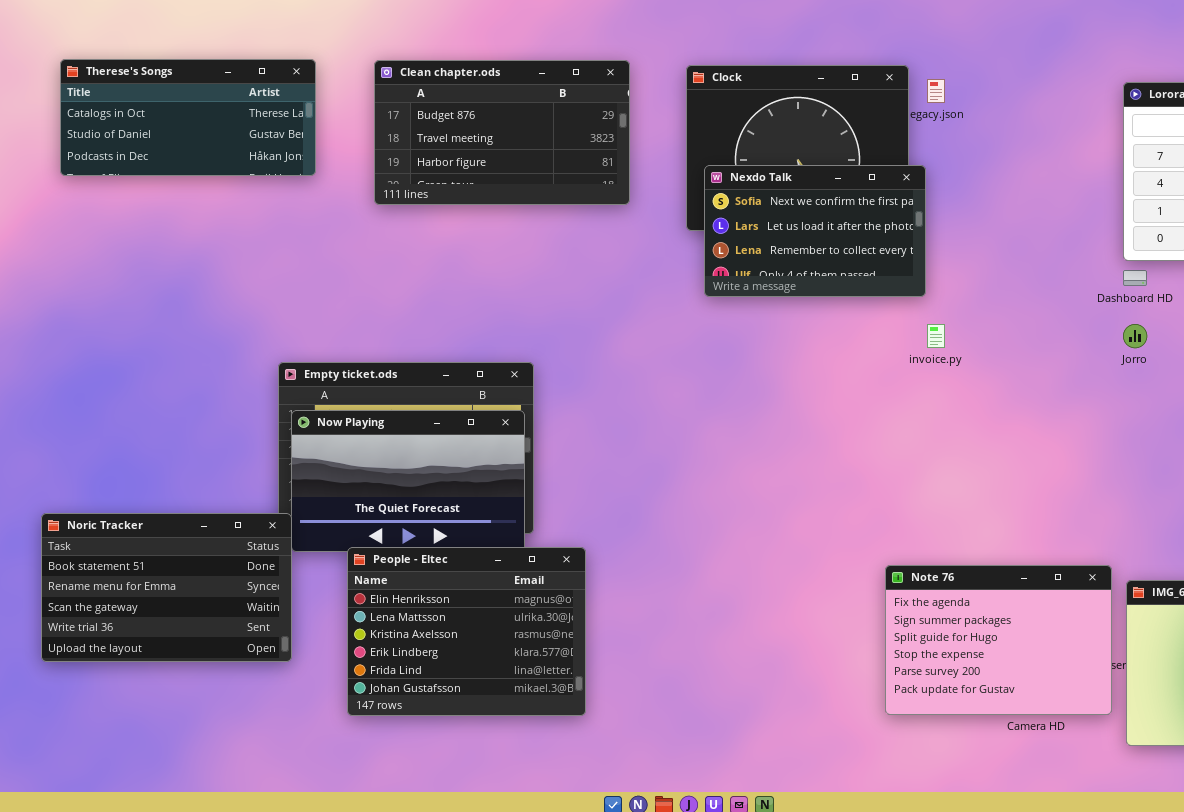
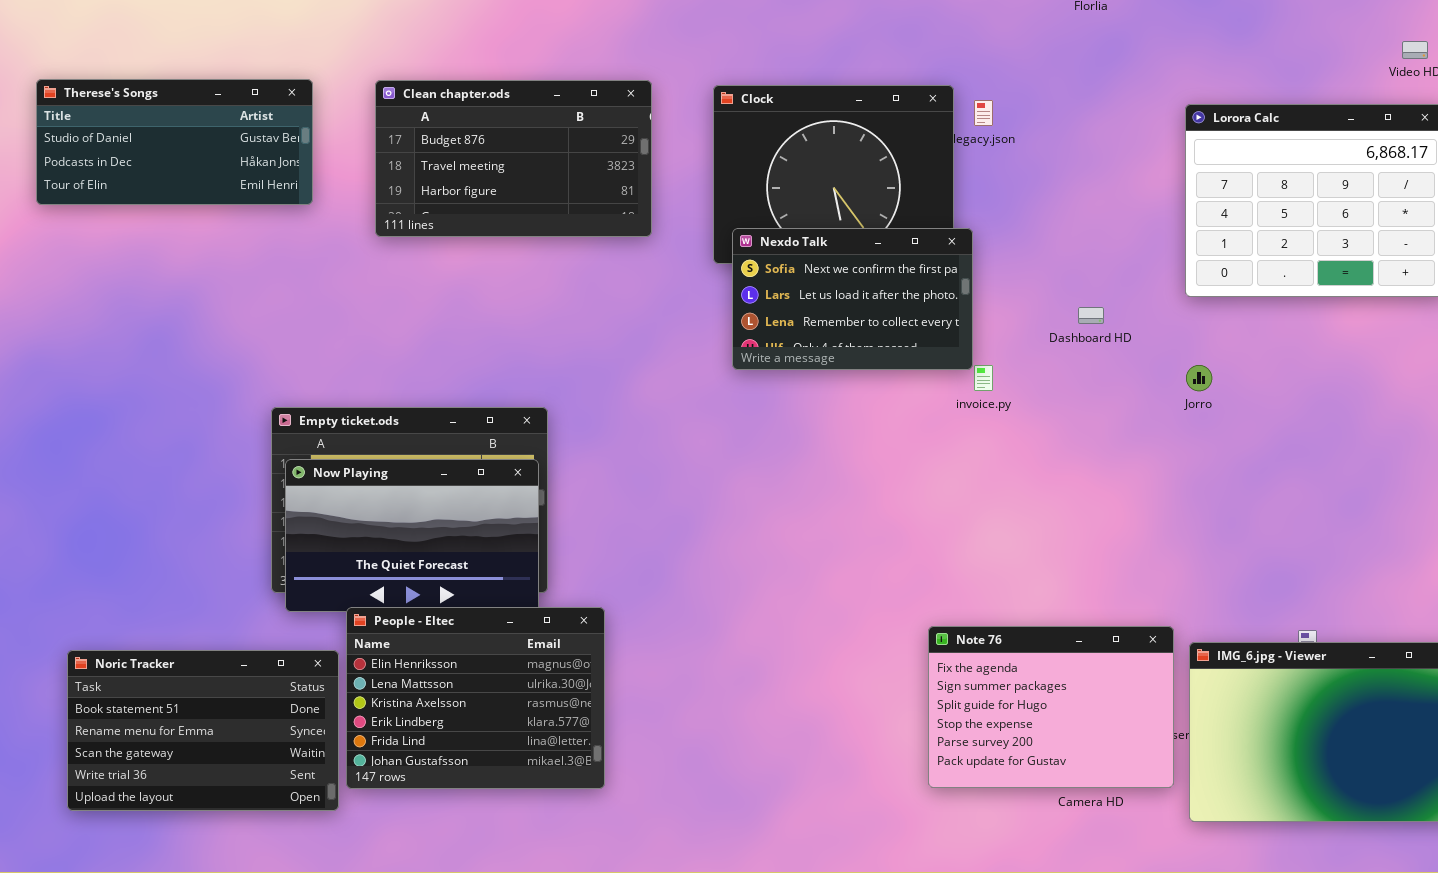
Therese's Songs: [60,59,316,176] -> [36,79,313,205], scrolled down 1 row
Nexdo Talk: [704,165,926,297] -> [732,228,973,370], moved
Dashboard HD: [1123,270,1147,286] -> [1078,307,1104,324], moved
Noric Tracker: [41,513,292,662] -> [67,650,339,811], moved

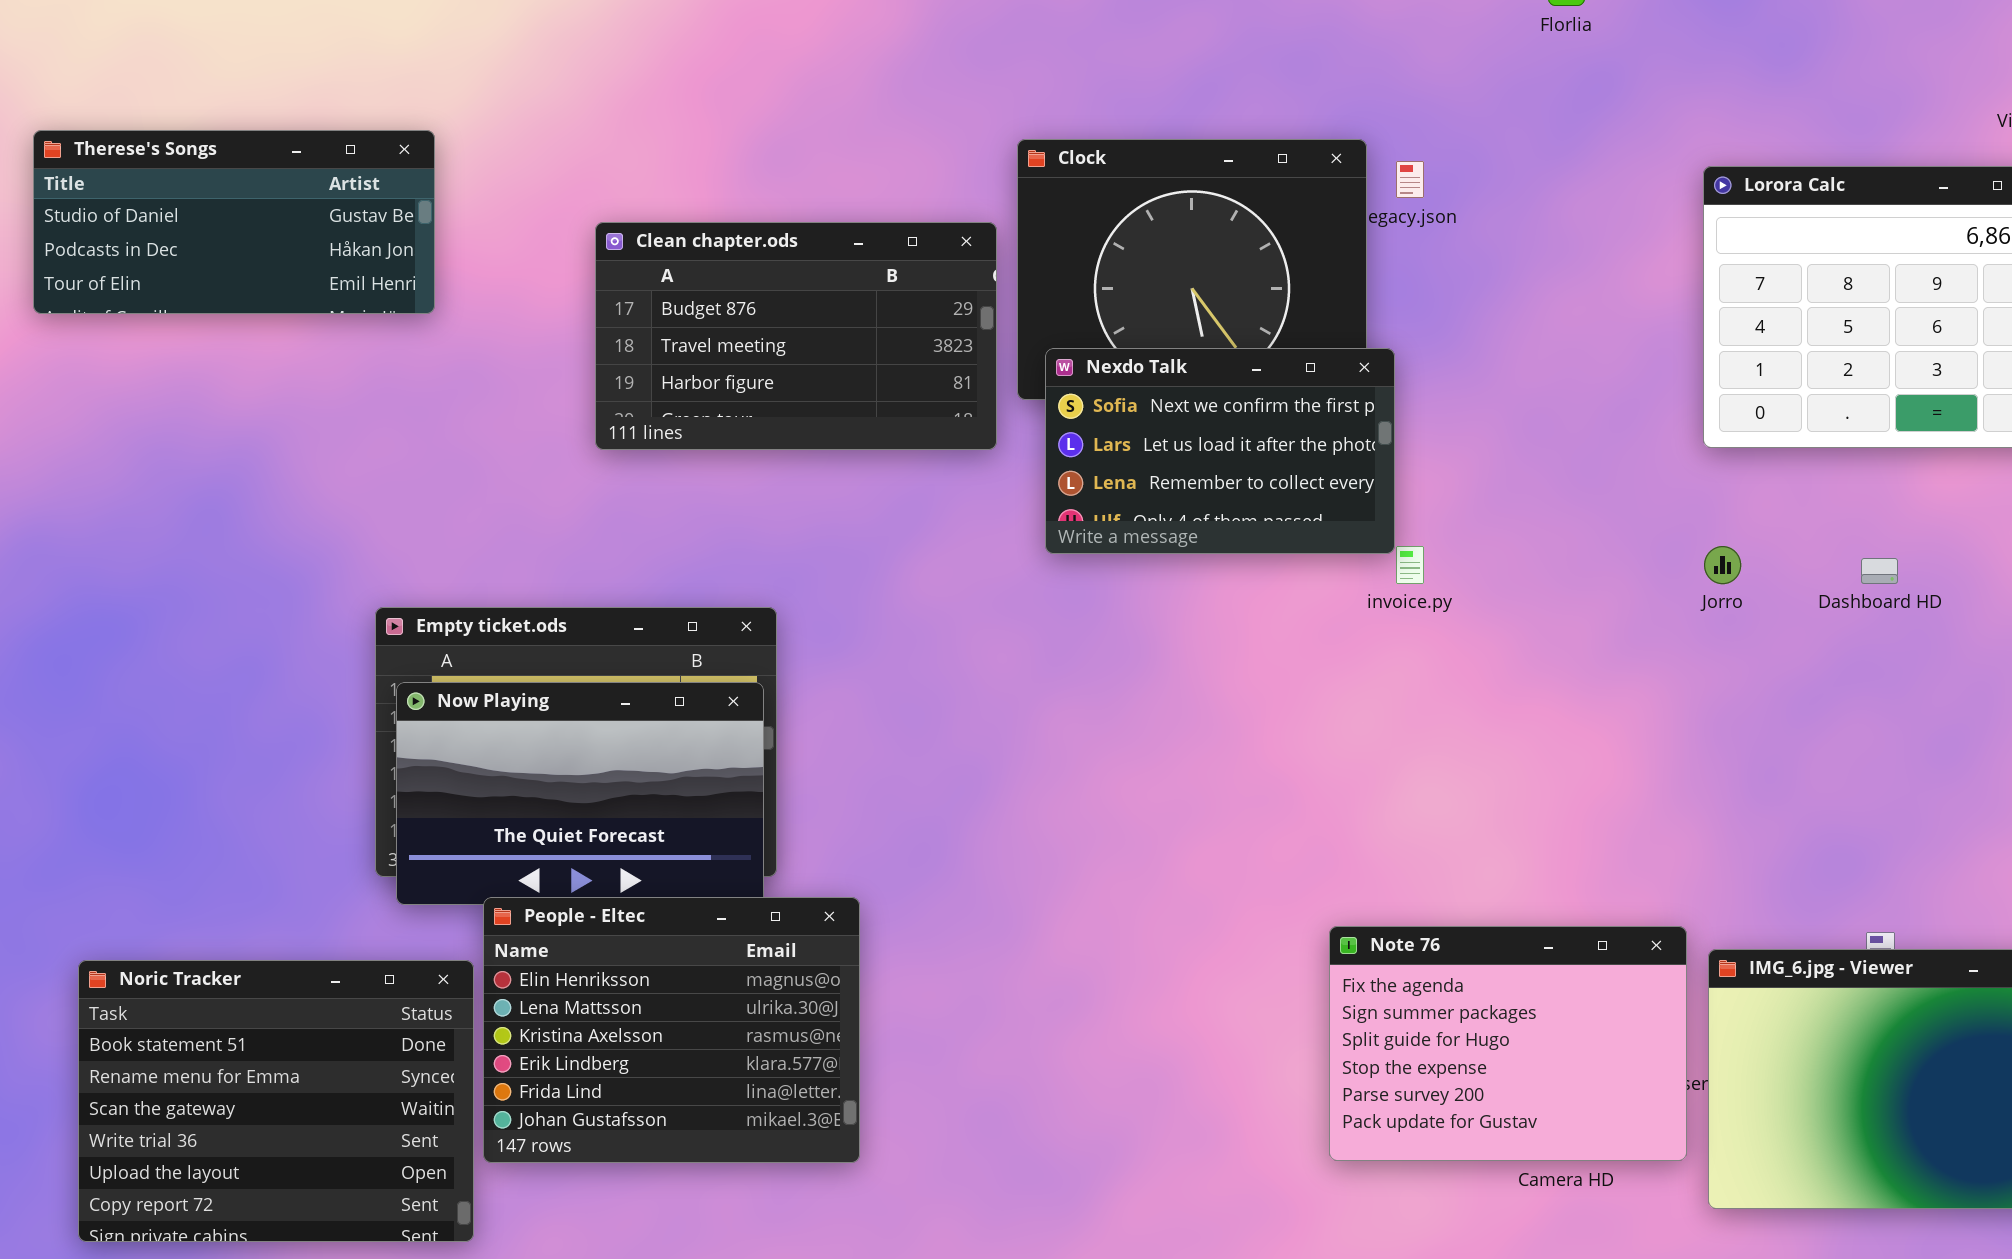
Clean chapter.ods: [375,80,652,237] -> [595,222,997,450], moved
Dashboard HD: [1078,307,1104,324] -> [1861,558,1898,584], moved
Noric Tracker: [67,650,339,811] -> [78,960,474,1242], resized

